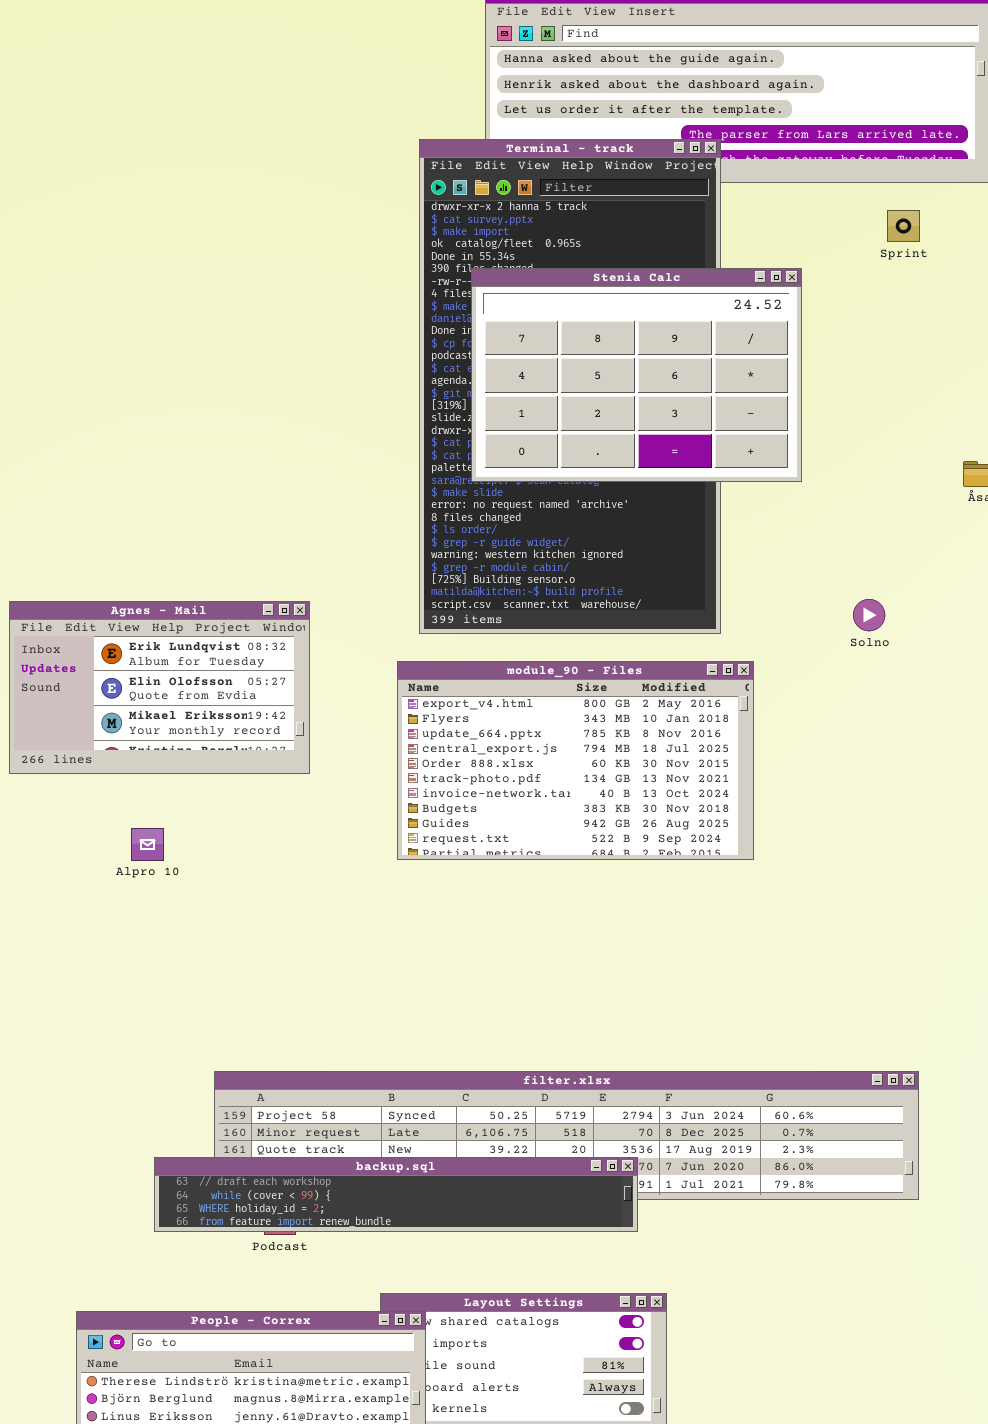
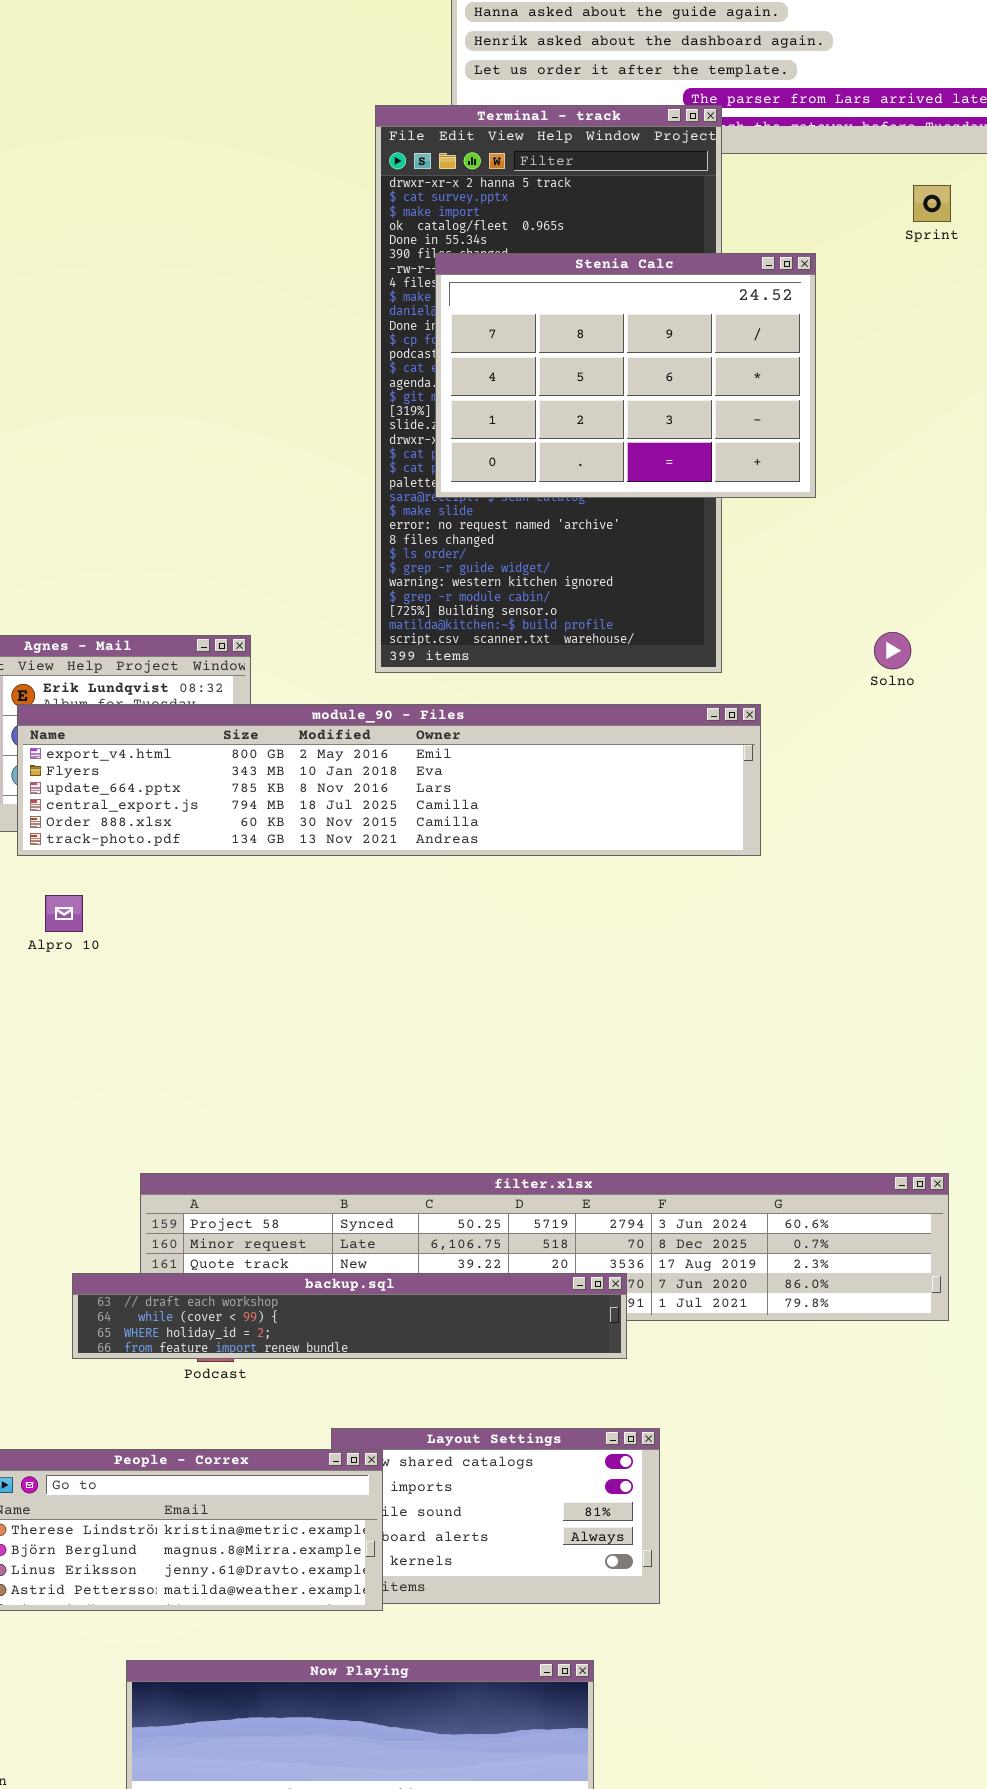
module_90 - Files: [397,661,754,860] -> [17,704,761,856], resized

